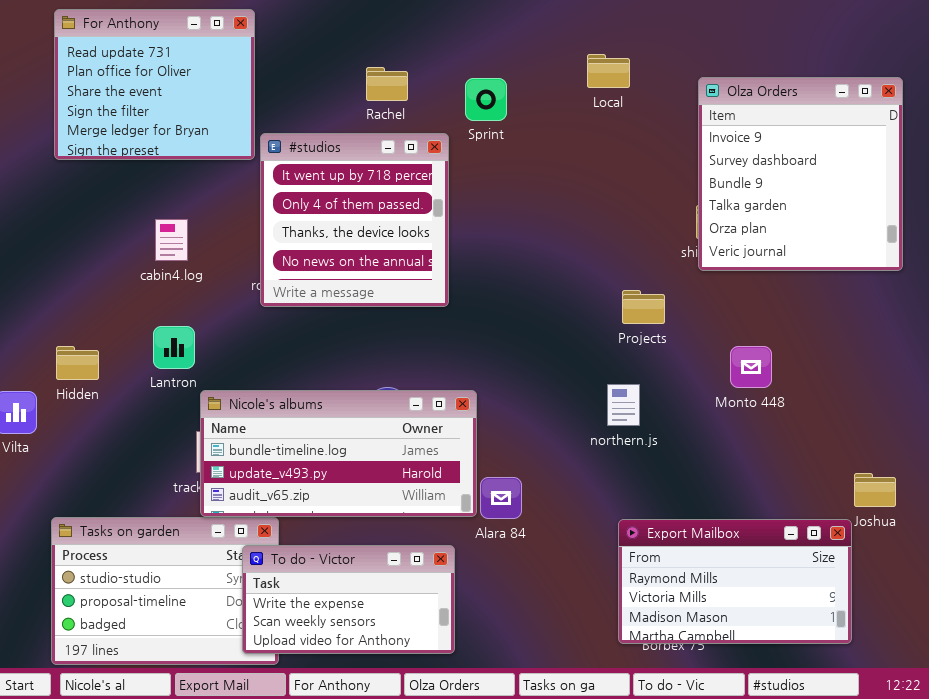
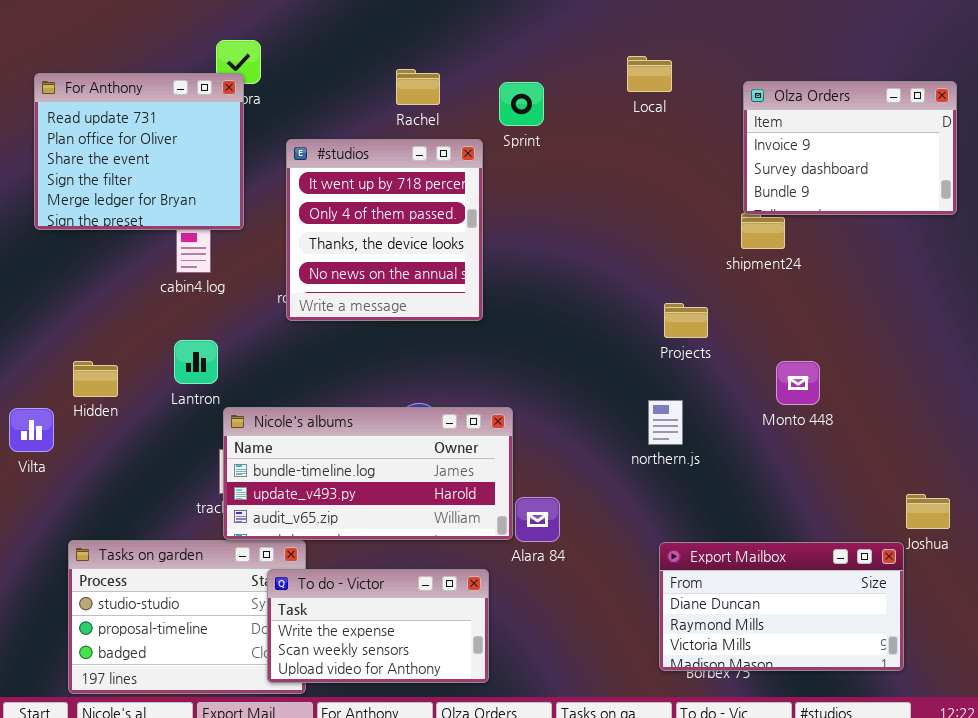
For Anthony: [54,9,255,160] -> [34,73,244,230], moved
Olza Orders: [698,77,903,271] -> [743,81,957,215], resized
Export Mailbox: [618,519,852,644] -> [659,542,904,671], scrolled up 1 row

